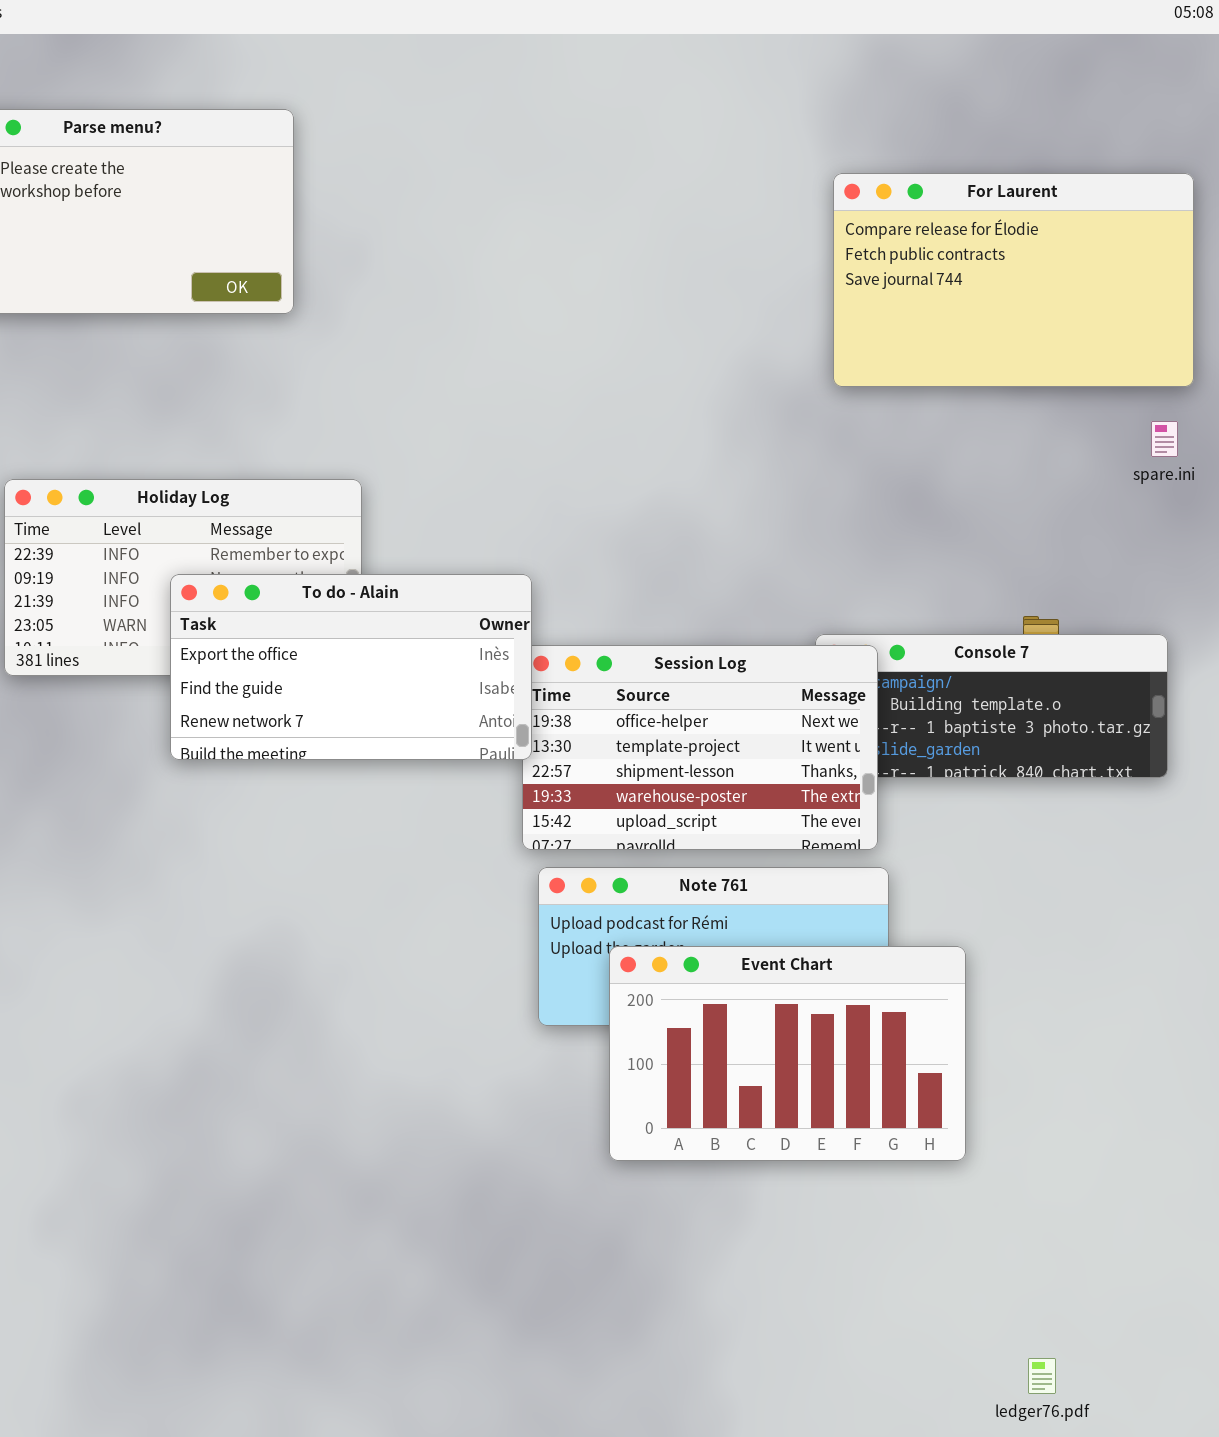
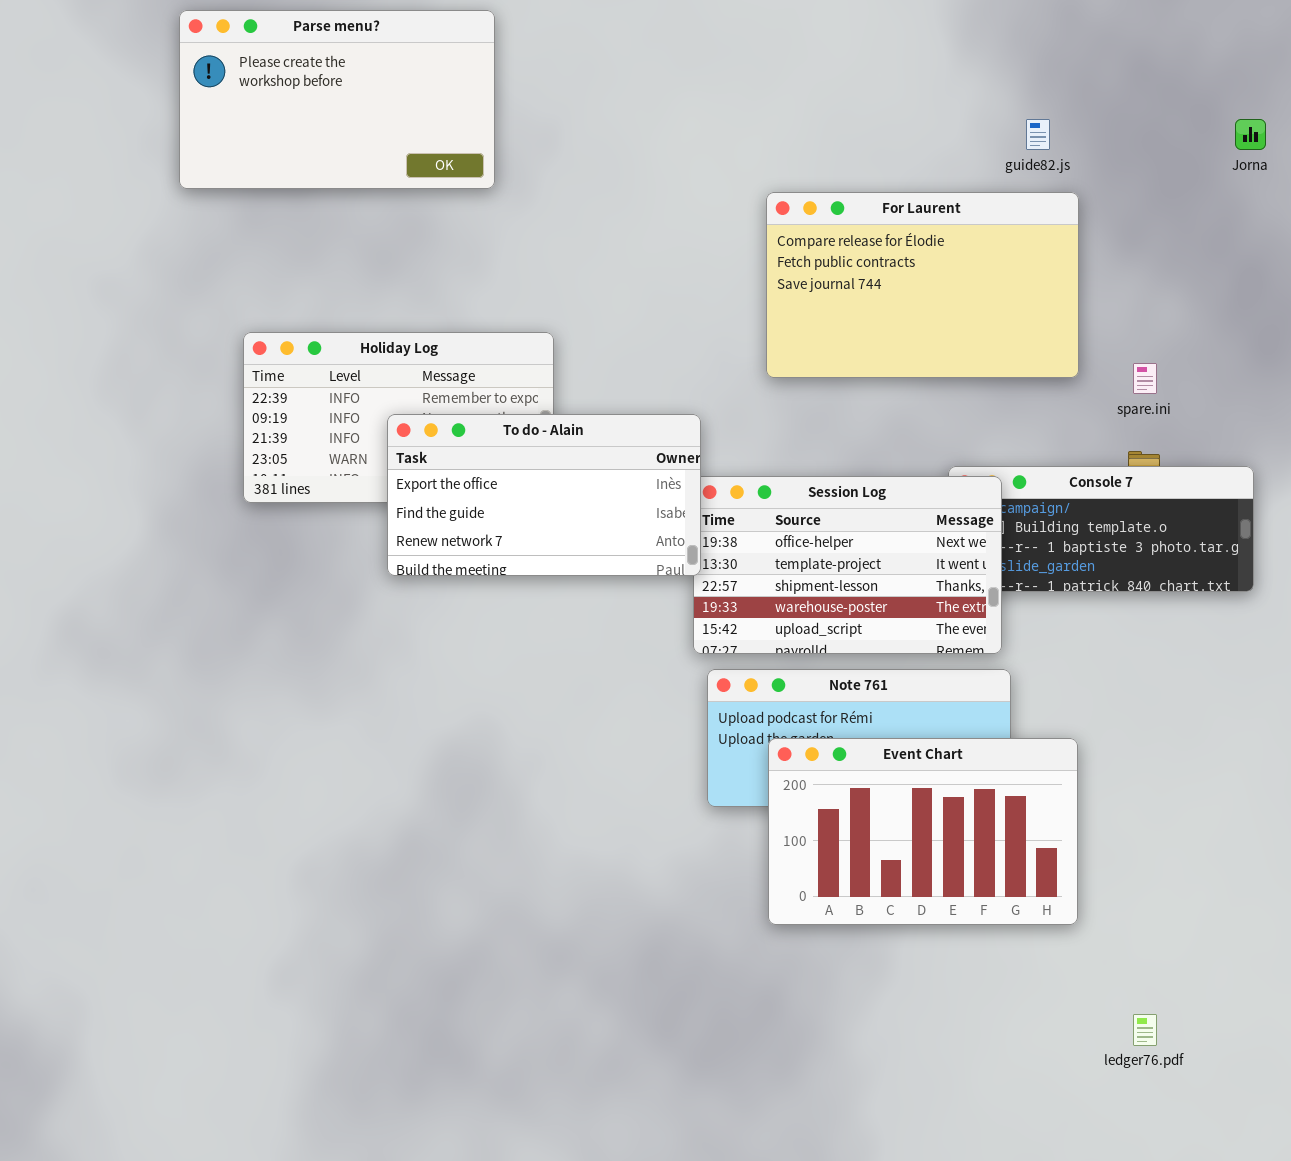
For Laurent: [833,173,1194,387] -> [766,192,1079,378], moved
spare.ini: [1151,421,1178,457] -> [1133,363,1157,394], moved
ledger76.pdf: [1028,1358,1056,1394] -> [1133,1014,1157,1046], moved

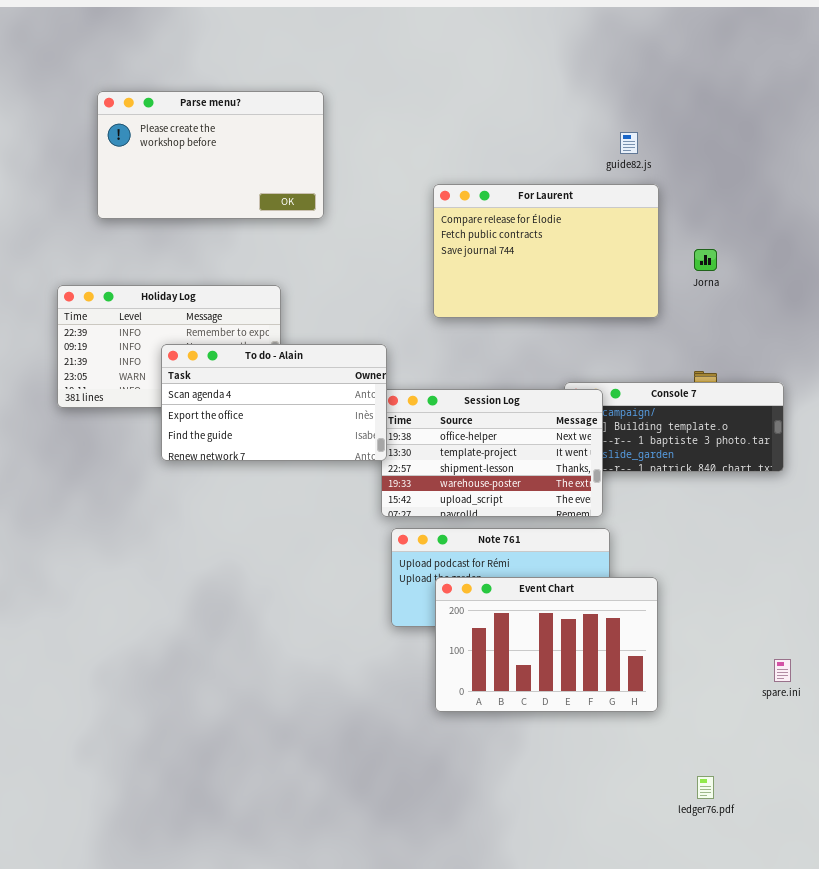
Parse menu?: [179,10,495,189] -> [97,91,324,219], moved
Jorna: [1235,119,1266,150] -> [694,249,717,271], moved
spare.ini: [1133,363,1157,394] -> [774,659,791,682], moved
To do - Alain: [387,414,701,576] -> [161,344,387,461], scrolled up 1 row

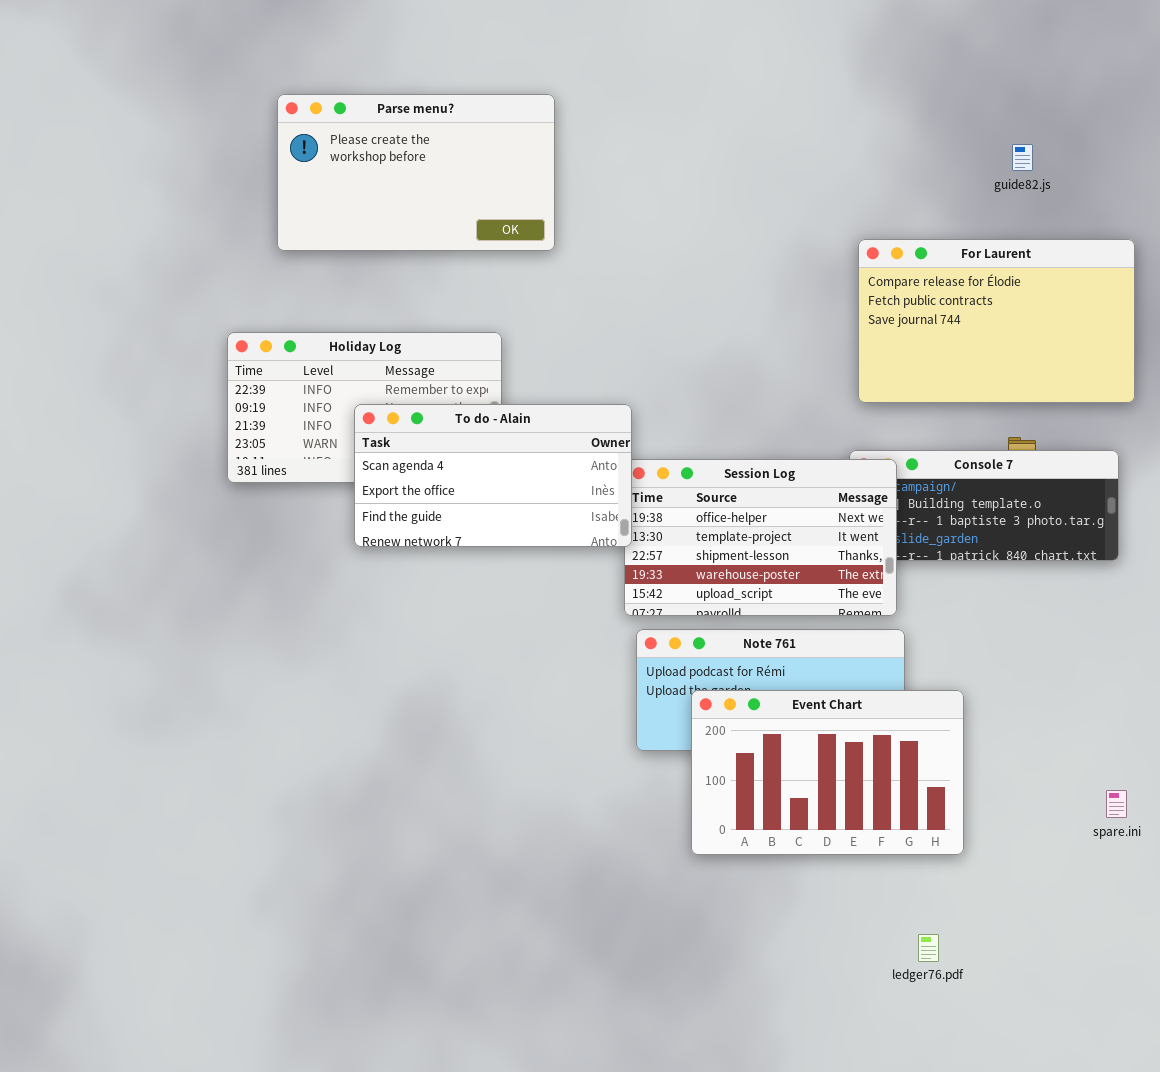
guide82.js: [620,132,638,154] -> [1012,144,1033,171], moved
For Laurent: [433,184,659,318] -> [858,239,1135,403], moved
ledger76.pdf: [697,776,714,799] -> [918,934,939,962], moved

